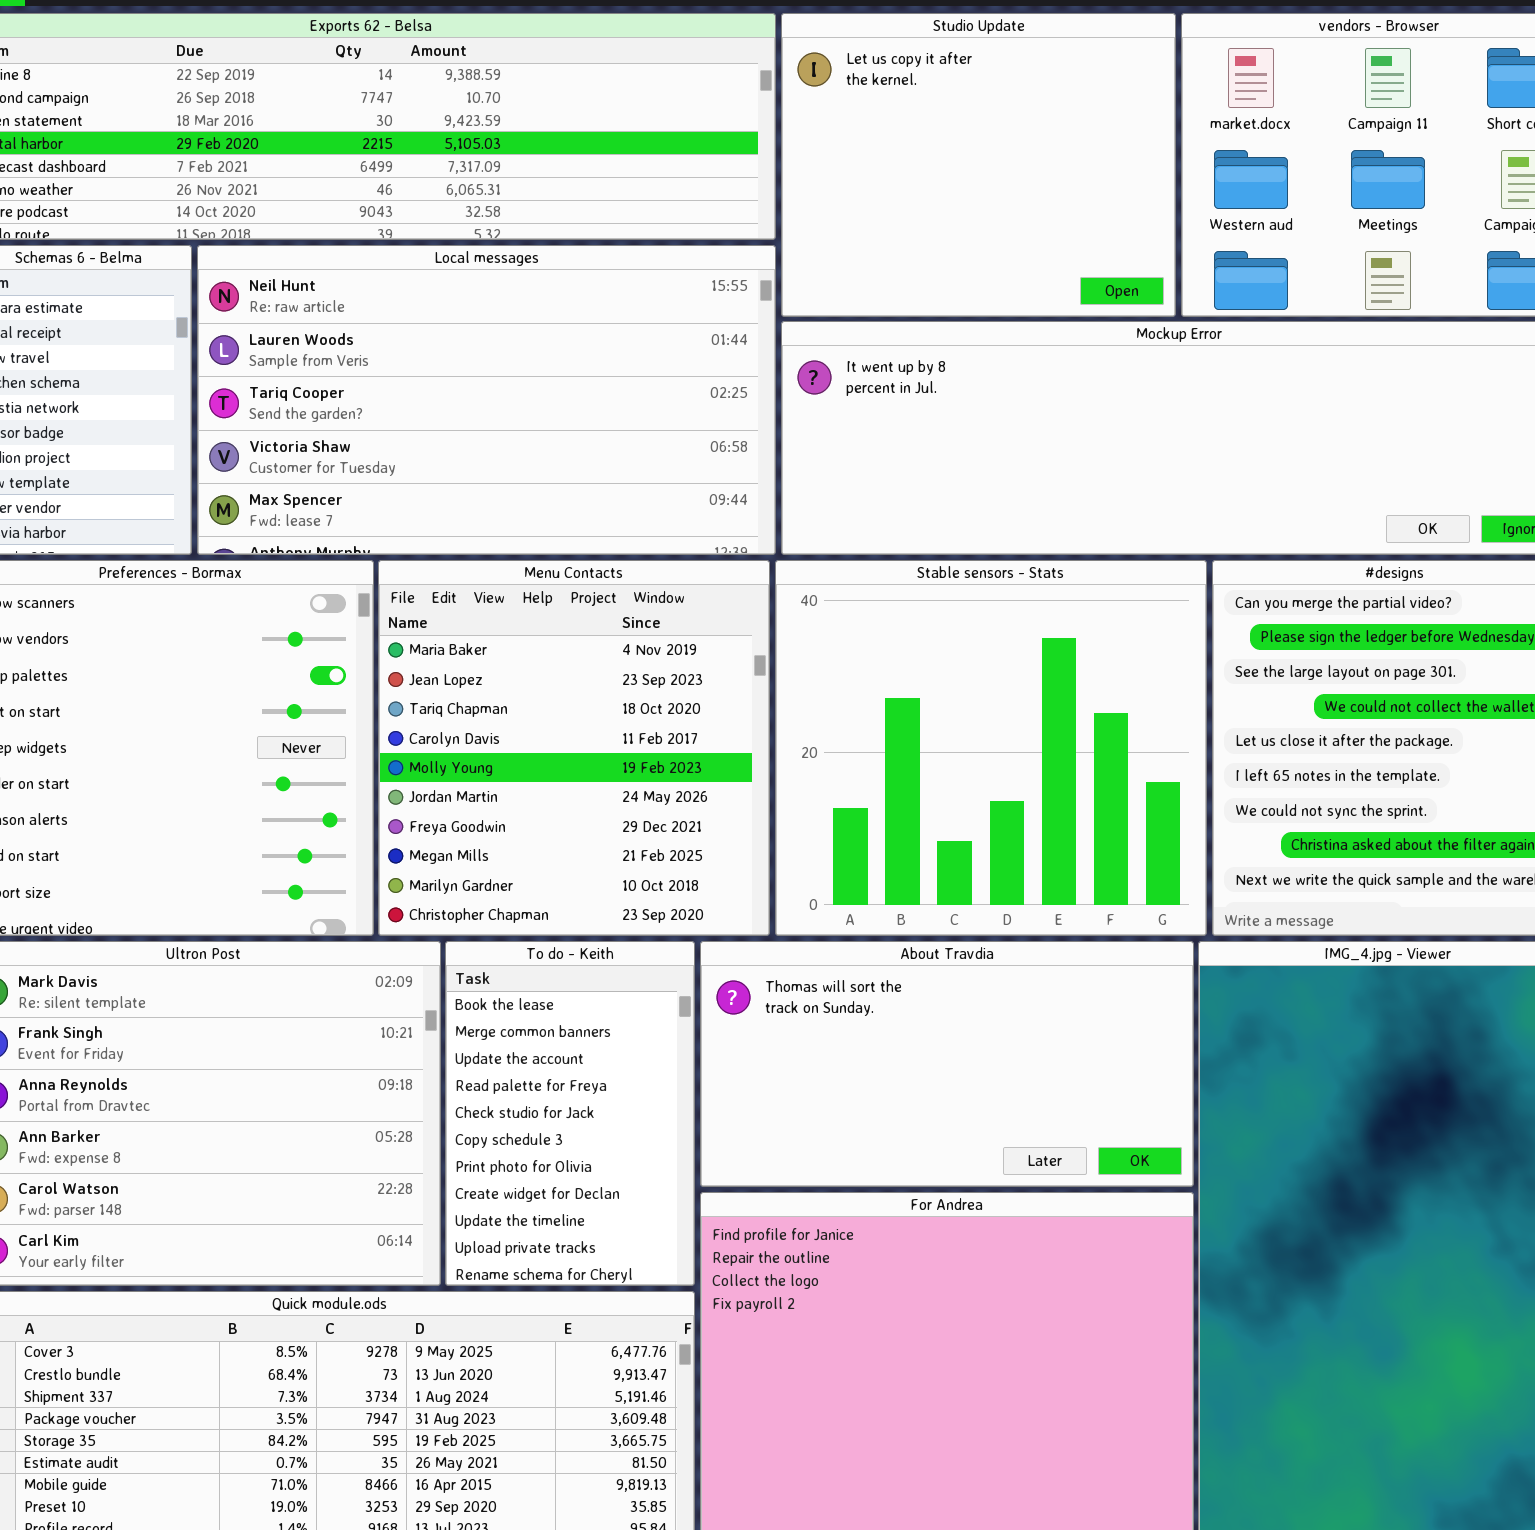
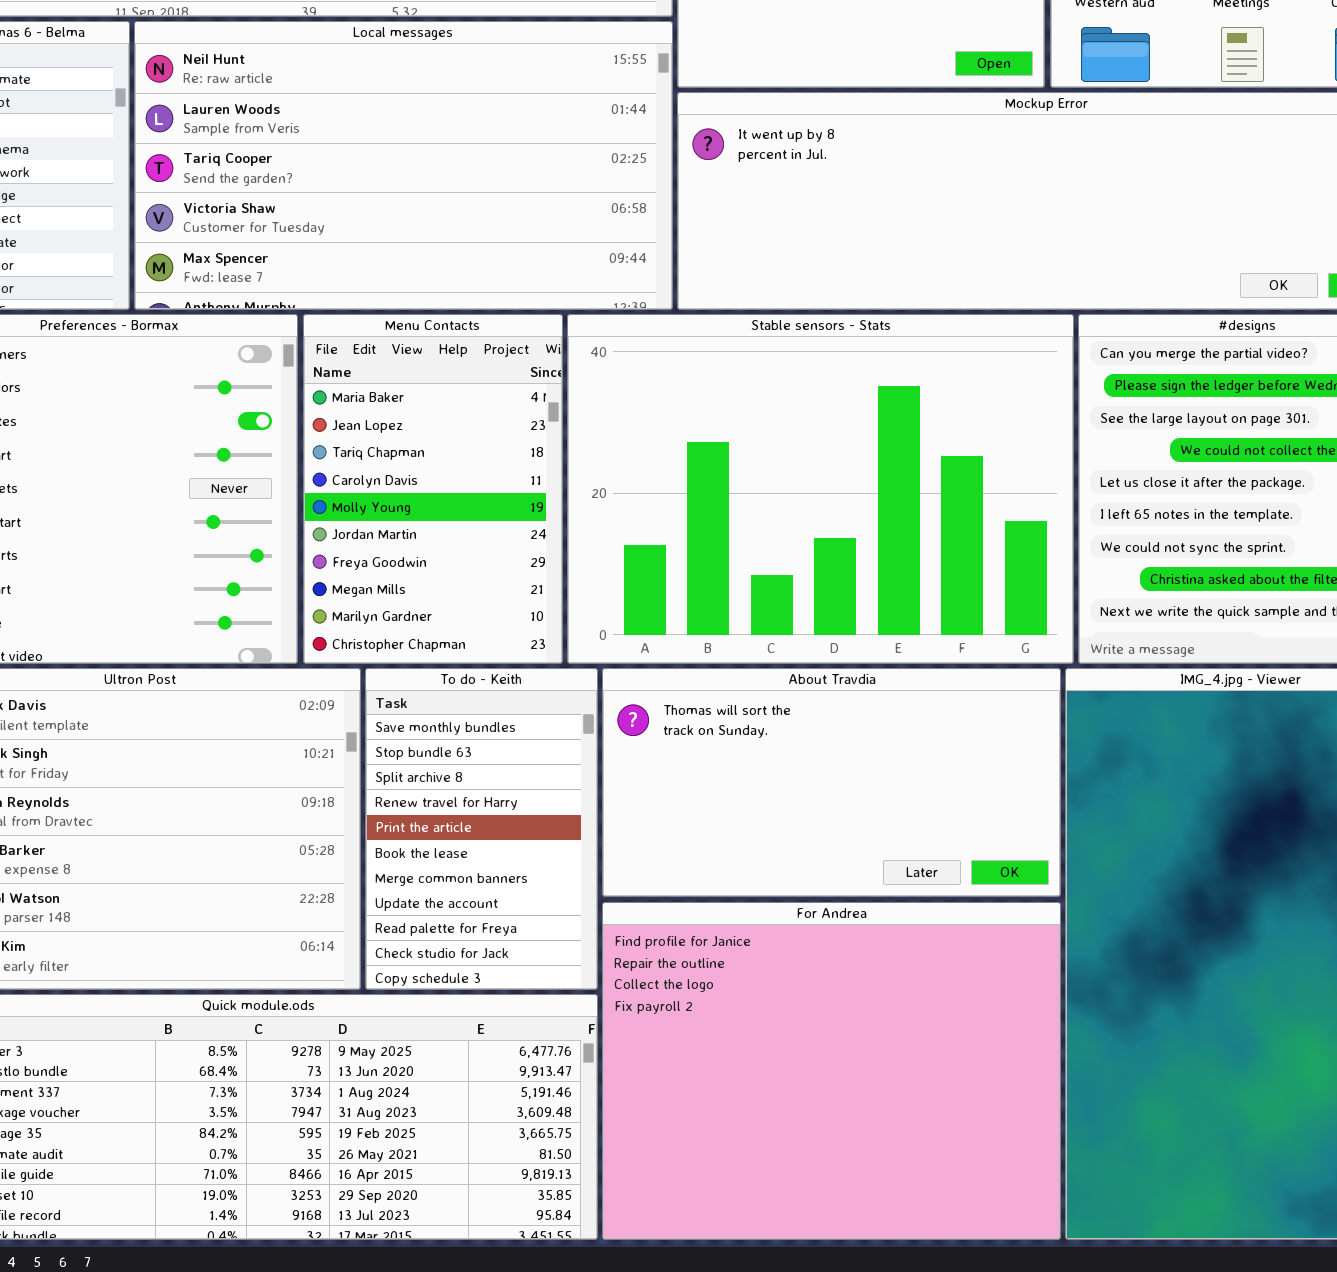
Menu Contacts: [378,560,770,936] -> [303,314,563,664], resized
Stable sensors - Stats: [775,560,1207,936] -> [567,314,1074,664], resized
To do - Keith: [445,941,695,1286] -> [365,668,598,990], scrolled up 5 rows

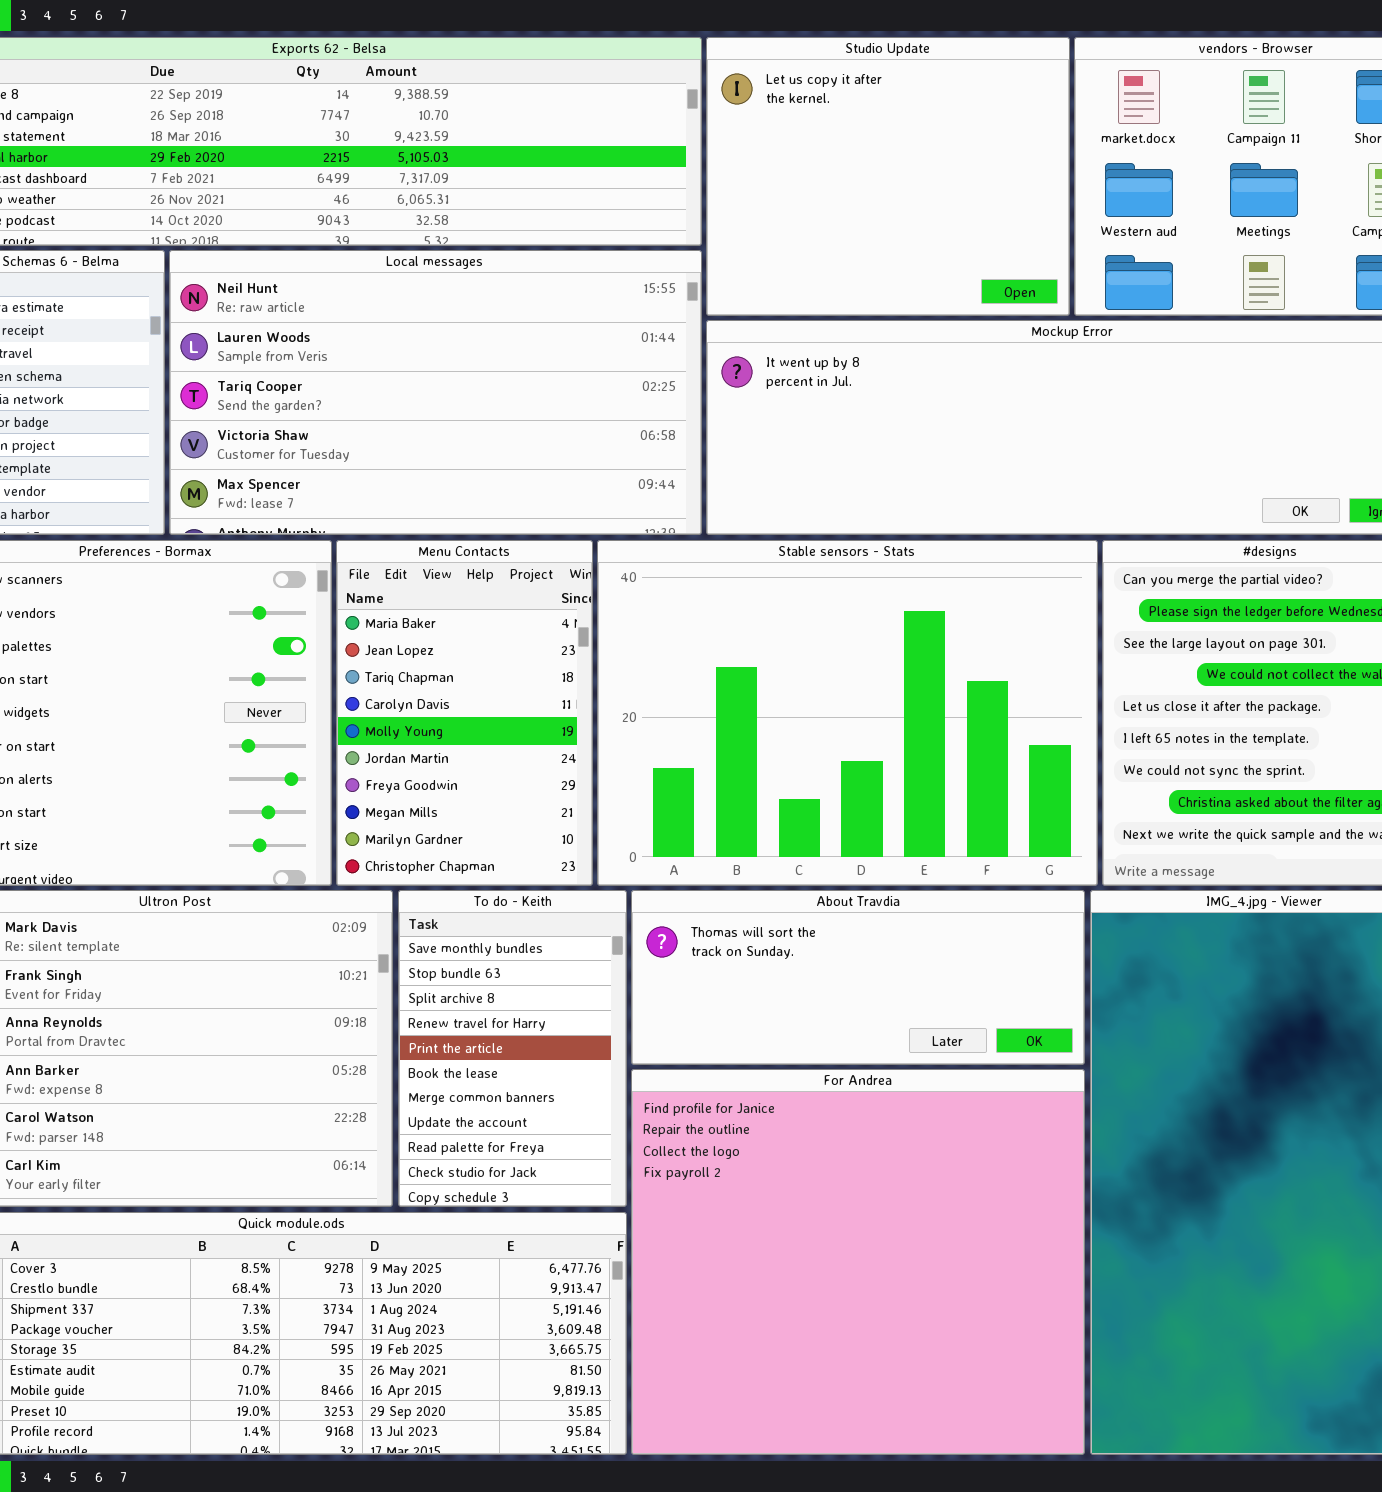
About Travdia: [602,668,1061,897] -> [631,890,1085,1065], resized
For Andrea: [602,902,1061,1240] -> [631,1069,1085,1455], resized

